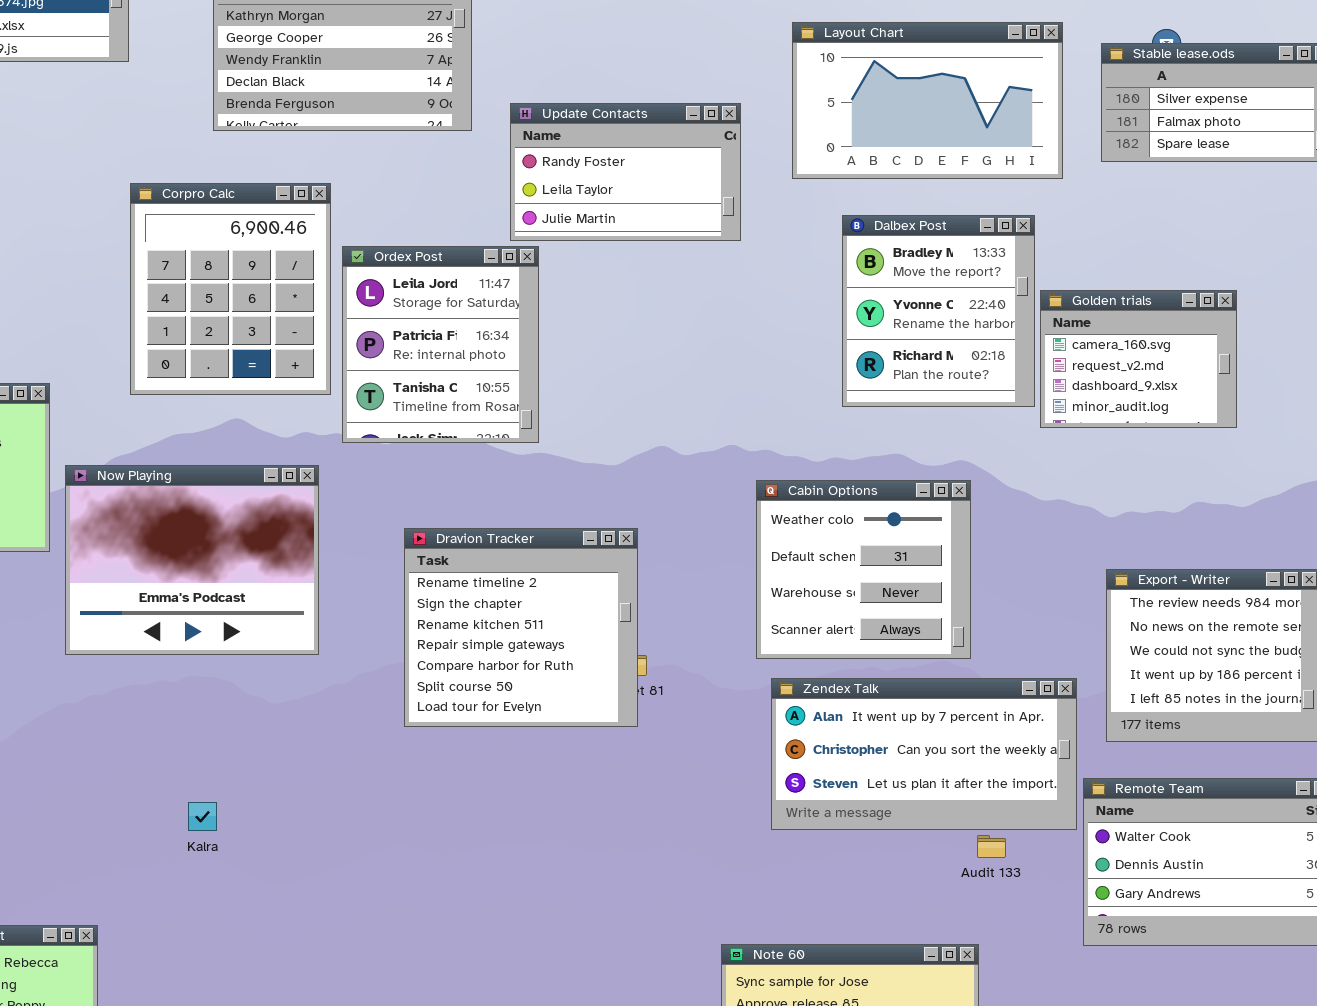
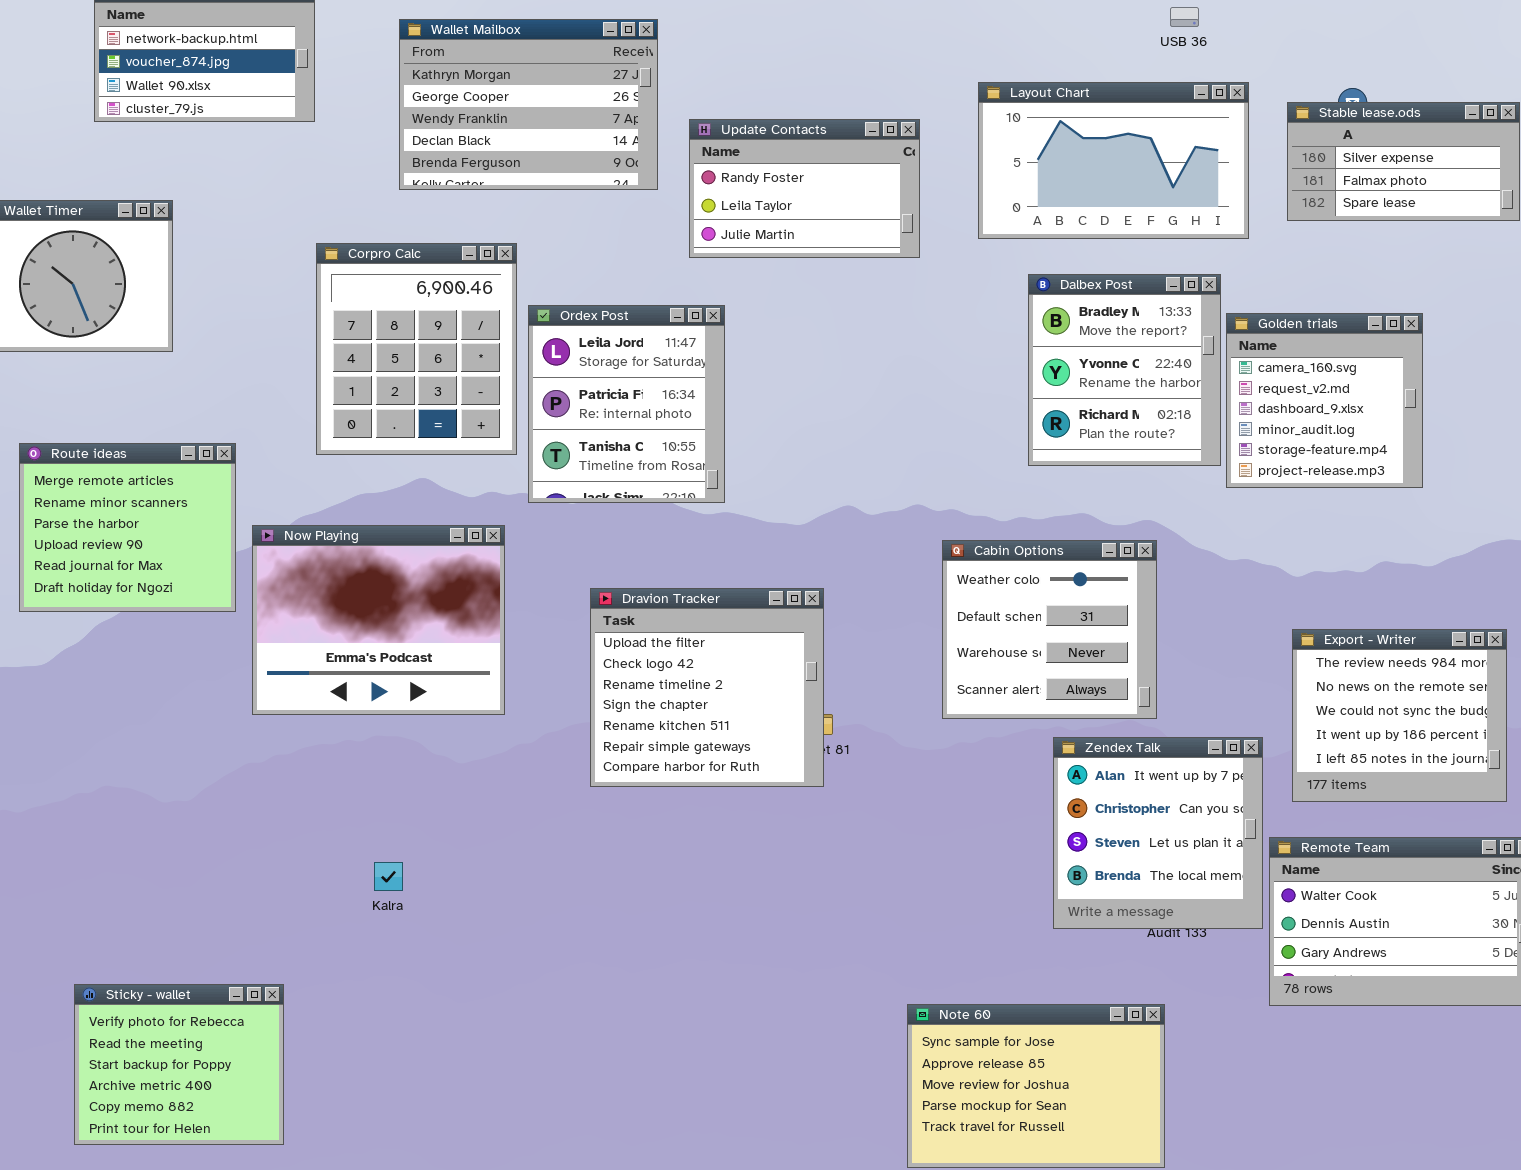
Update Contacts: [510,103,741,241] -> [689,119,920,258], moved
Golden trials: [1040,290,1237,428] -> [1226,313,1423,488], resized
Dravion Tracker: [404,528,638,727] -> [590,588,824,787], scrolled up 2 rows
Zendex Talk: [771,678,1077,830] -> [1053,737,1263,929], resized

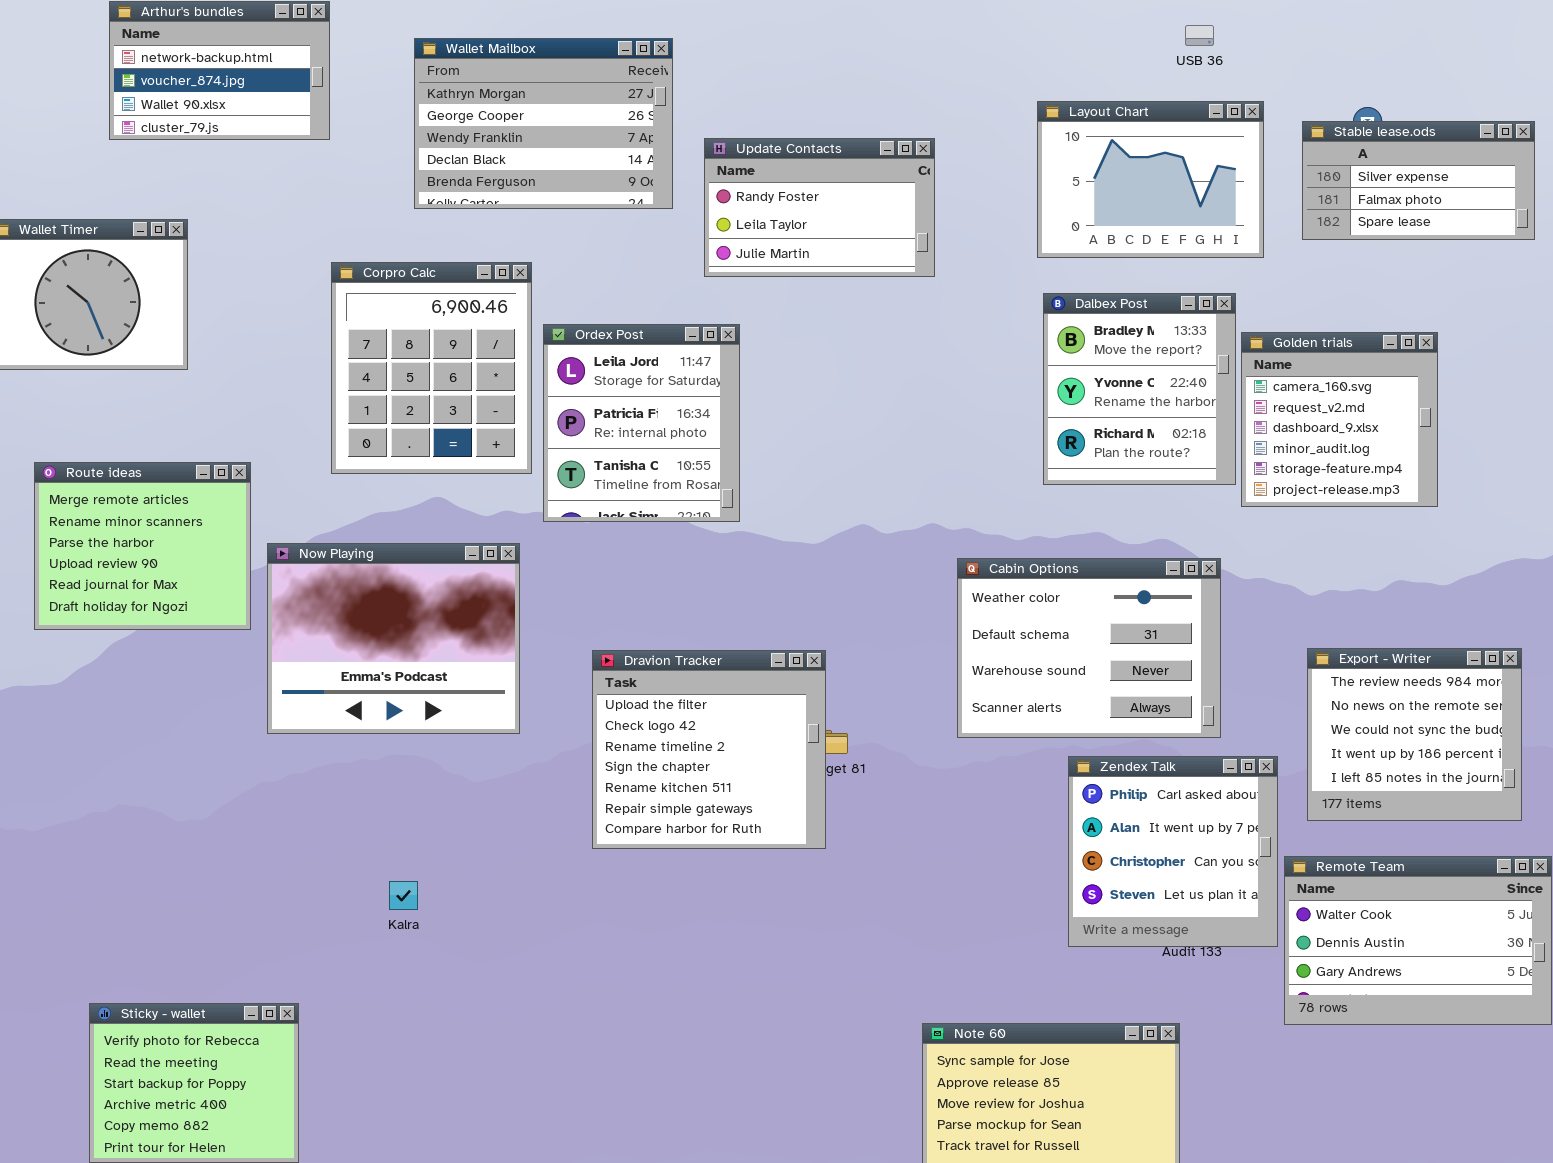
Layout Chart: [978,82,1249,239] -> [1037,101,1264,258], resized
Cabin Options: [942,540,1157,719] -> [957,558,1221,738], resized
Dravion Tracker: [590,588,824,787] -> [592,650,826,849], moved
Zendex Talk: [1053,737,1263,929] -> [1068,756,1278,947], scrolled up 1 row

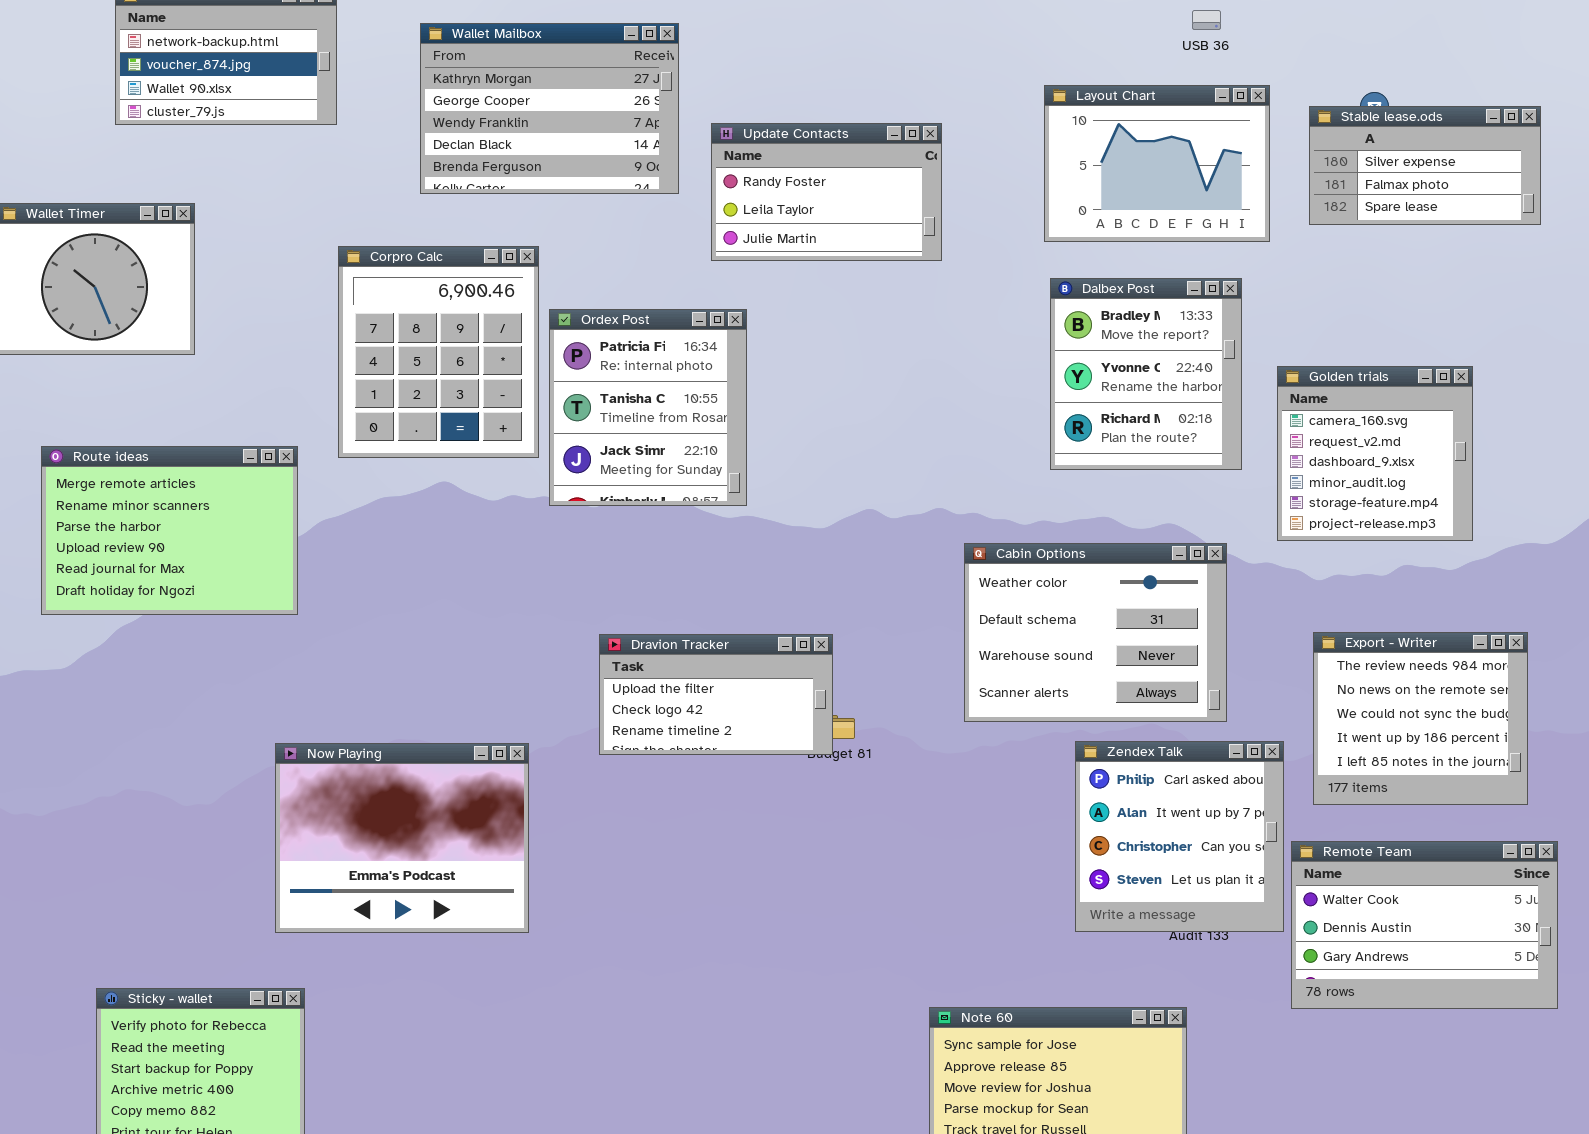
Ordex Post: [543,324,740,522] -> [549,309,747,506], scrolled down 1 row
Golden trials: [1241,332,1438,507] -> [1277,366,1473,541], moved
Route ideas: [34,462,251,630] -> [41,446,298,615], resized
Now Playing: [267,543,520,734] -> [275,743,529,933], moved
Dravion Tracker: [592,650,826,849] -> [599,634,833,755], resized

